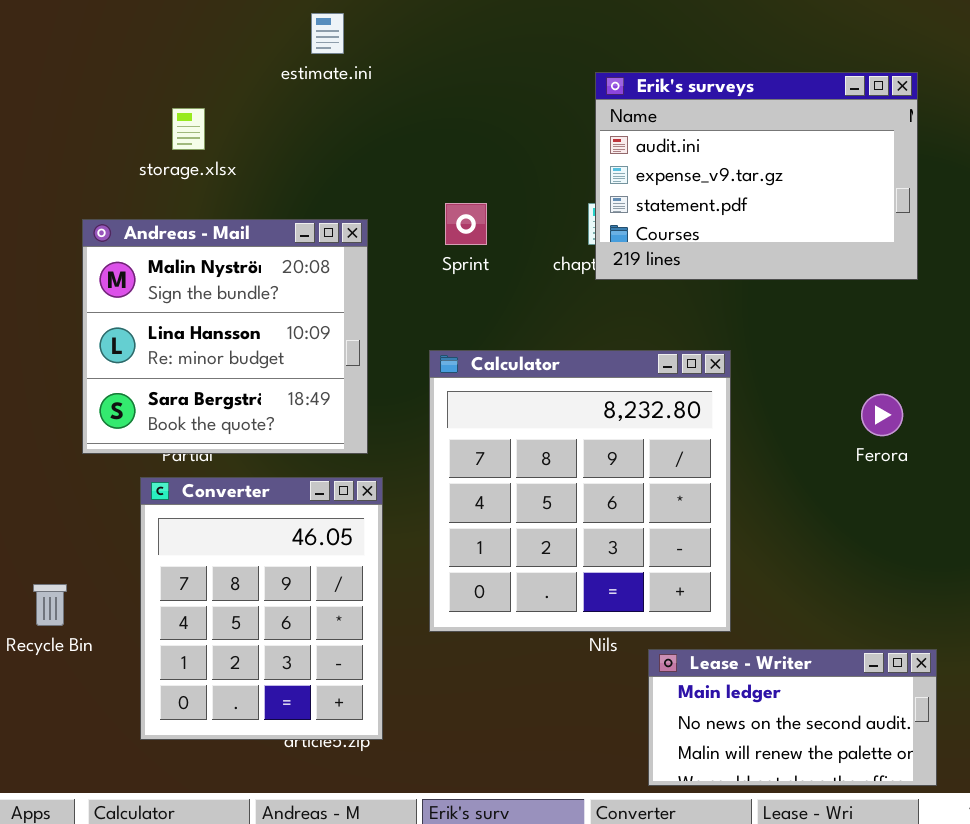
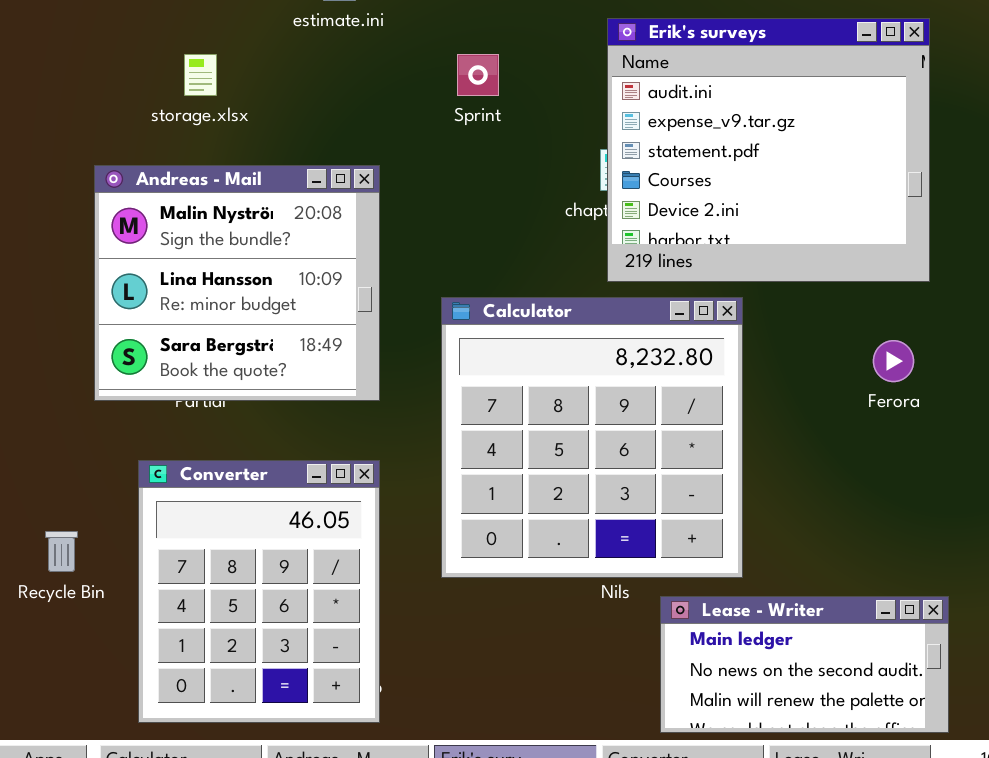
Erik's surveys: [595,72,918,280] -> [607,18,930,282], resized
Sprint: [445,203,487,245] -> [457,54,499,96], moved
Converter: [140,477,383,740] -> [138,460,380,723], moved

